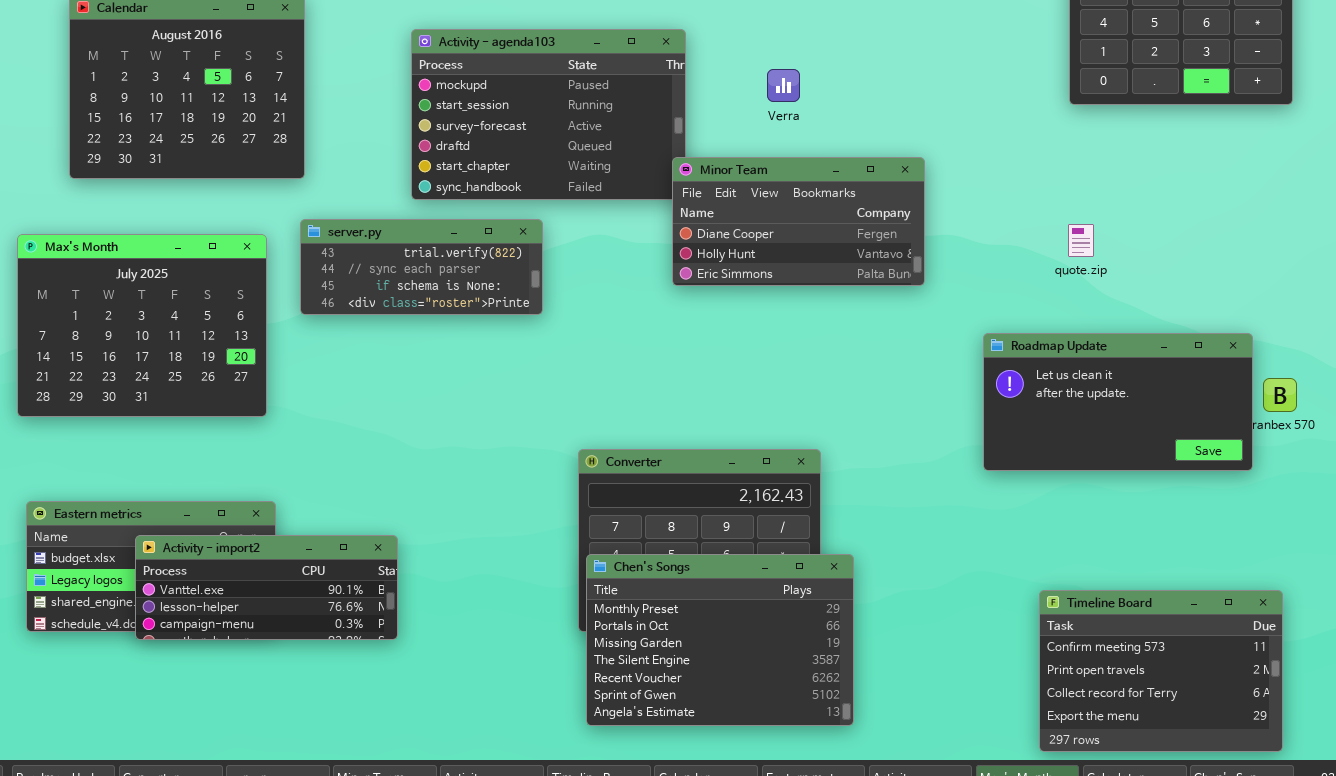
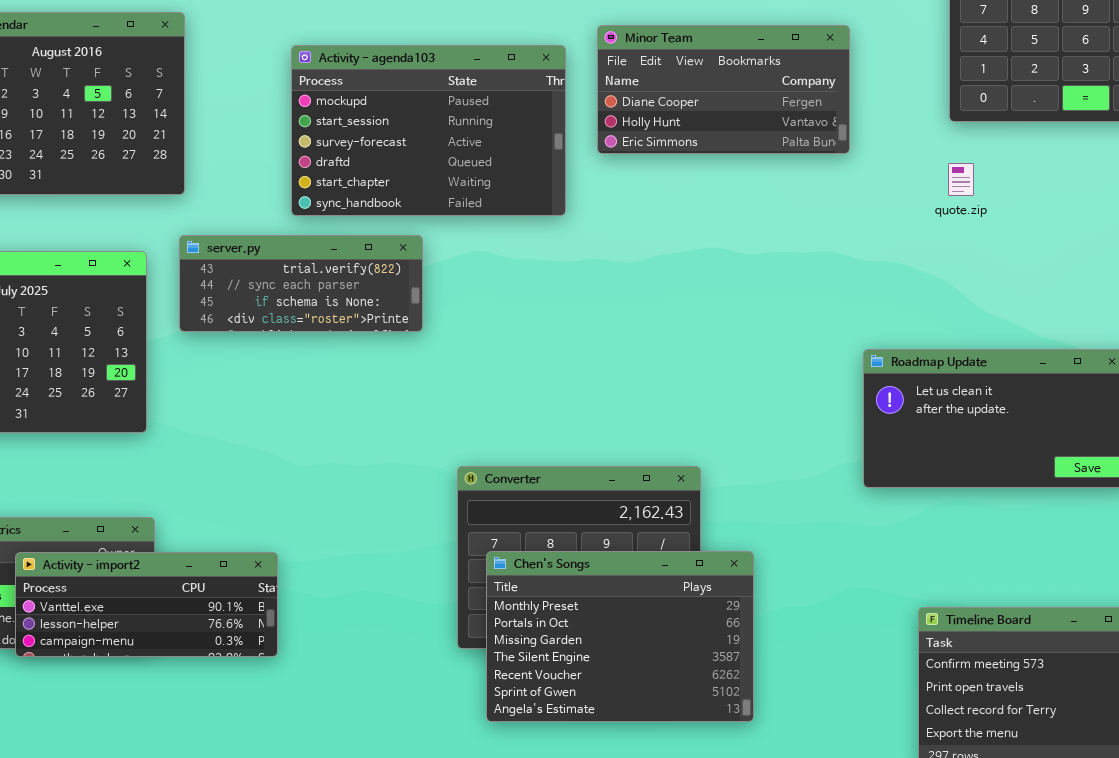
Minor Team: [672,157,925,286] -> [597,25,850,154], moved
quote.zip: [1068,224,1094,257] -> [948,163,974,196], moved
Chen's Songs: [586,554,854,726] -> [486,551,754,722], moved

